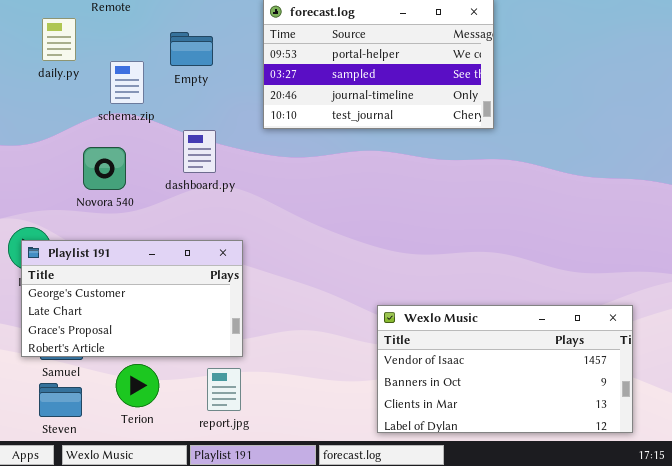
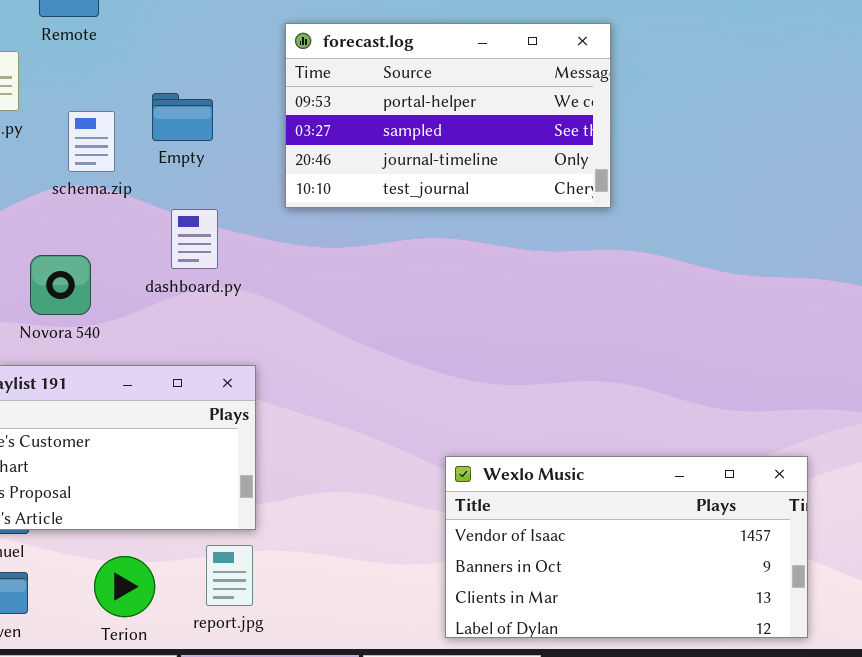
Empty: [170,32,213,66] -> [152,93,213,141], moved
Novora 540: [83,147,126,190] -> [30,255,91,315], moved
Terion: [116,364,159,407] -> [94,556,155,617], moved

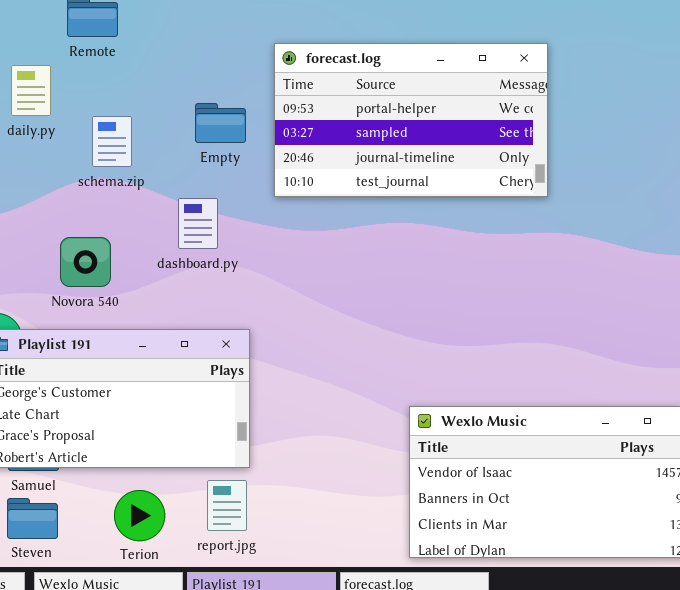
Empty: [152,93,213,141] -> [195,103,246,143], moved

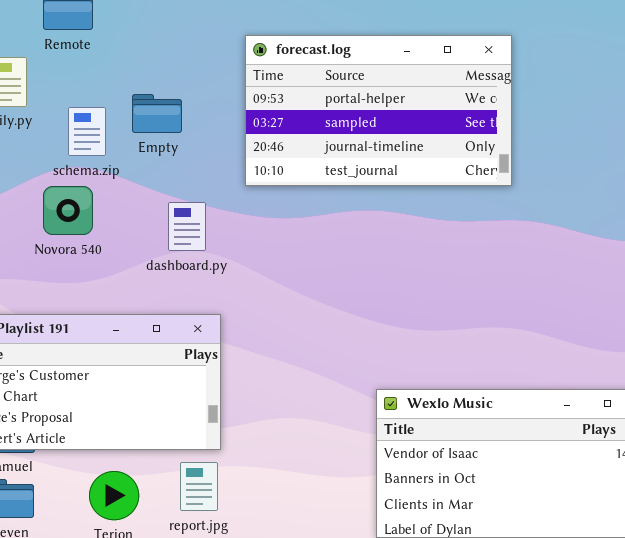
Empty: [195,103,246,143] -> [132,94,182,133], moved
dashboard.py: [178,198,218,249] -> [168,202,206,251], moved
Novora 540: [60,237,111,287] -> [43,186,93,235], moved

